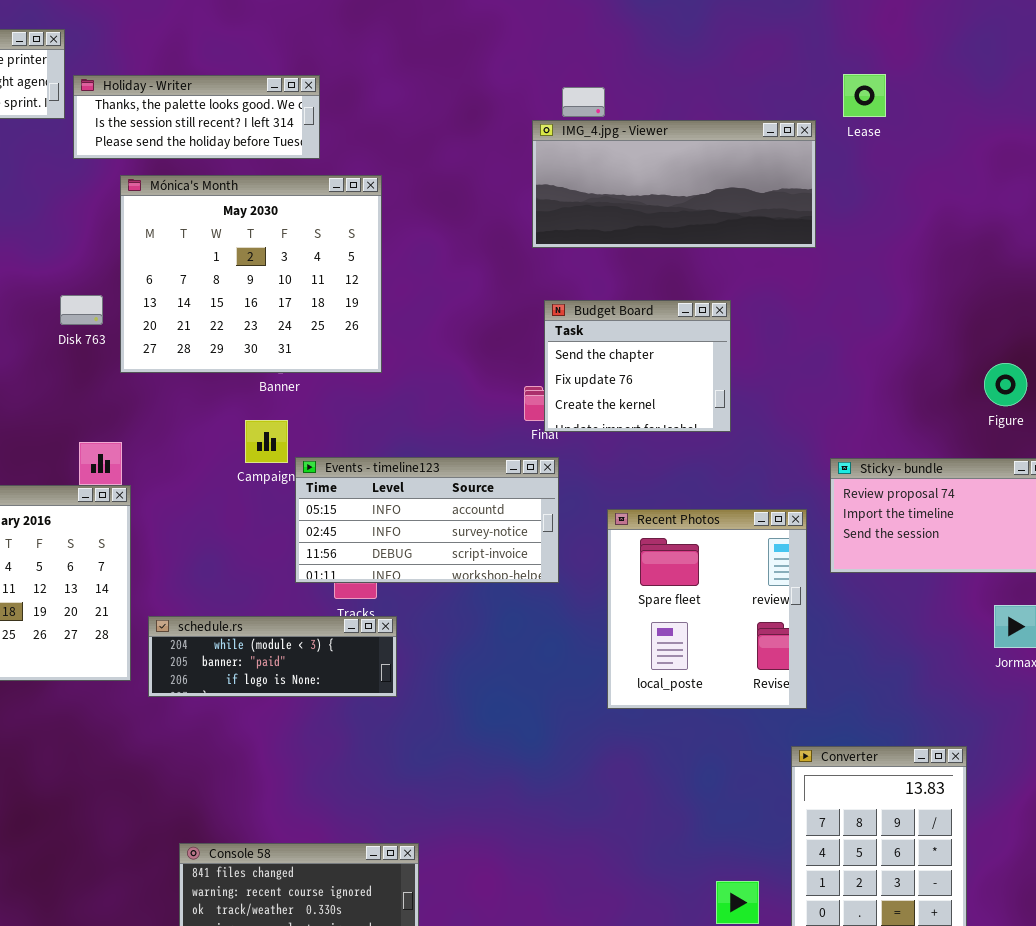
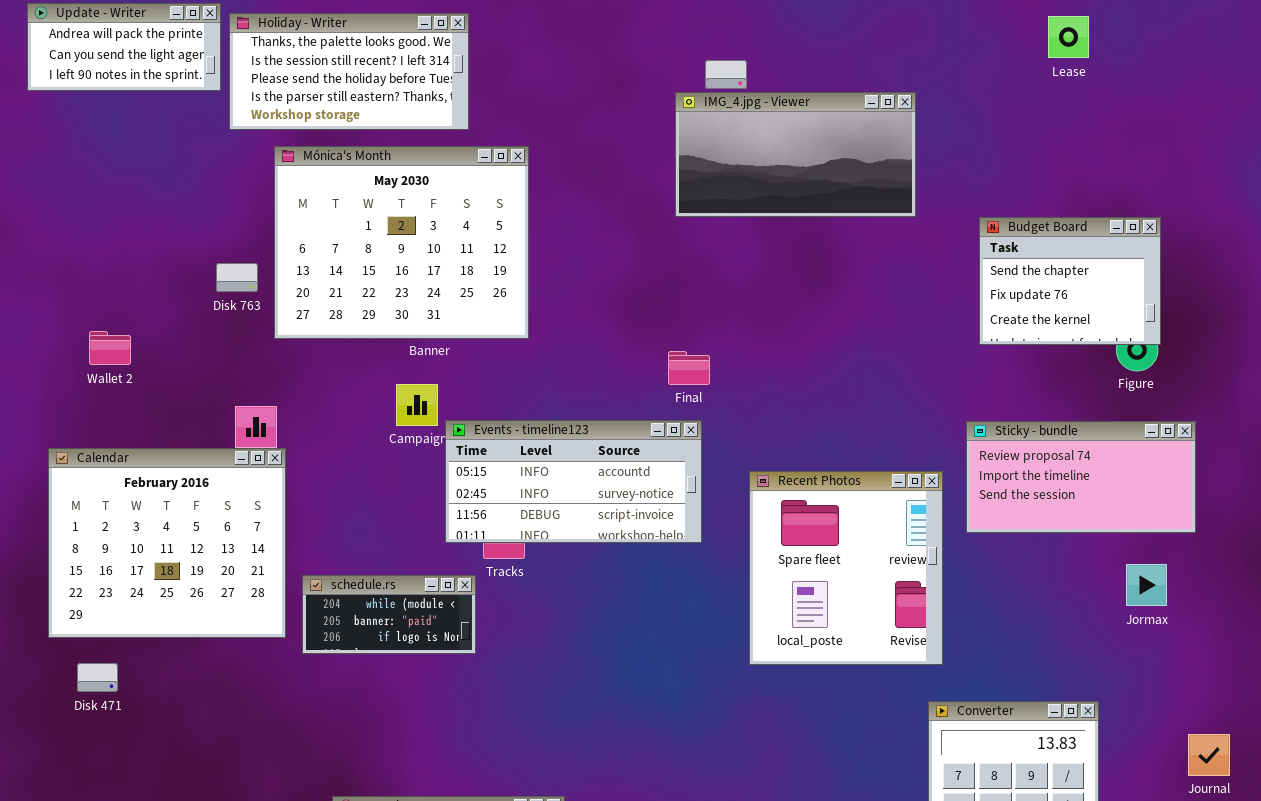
Lease: [843,74,886,117] -> [1048,16,1089,58], moved
Holiday - Writer: [73,75,320,159] -> [229,13,469,130], resized
IMG_4.jpg - Viewer: [532,120,816,248] -> [675,92,916,217], resized
Budget Board: [544,300,731,432] -> [979,217,1161,345], moved
schedule.rs: [148,616,397,697] -> [302,575,476,654], resized

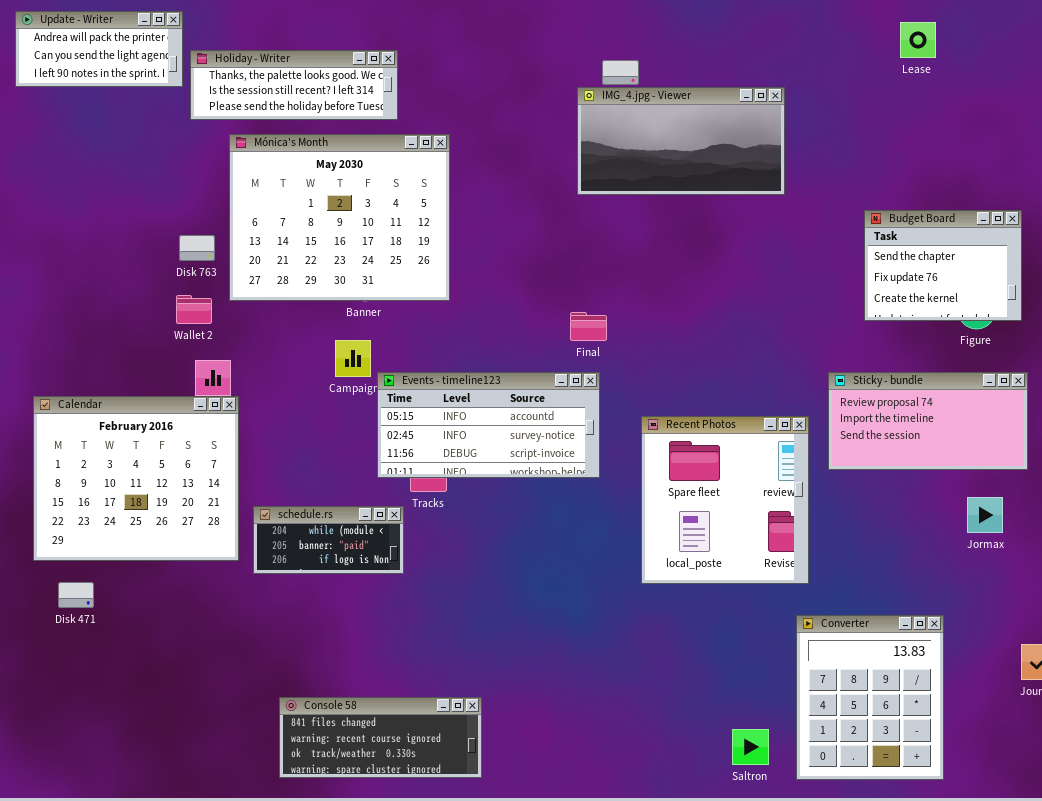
Holiday - Writer: [229,13,469,130] -> [190,50,398,120], resized
Budget Board: [979,217,1161,345] -> [864,210,1022,321], moved
Wallet 2: [89,331,131,365] -> [176,295,212,324], moved

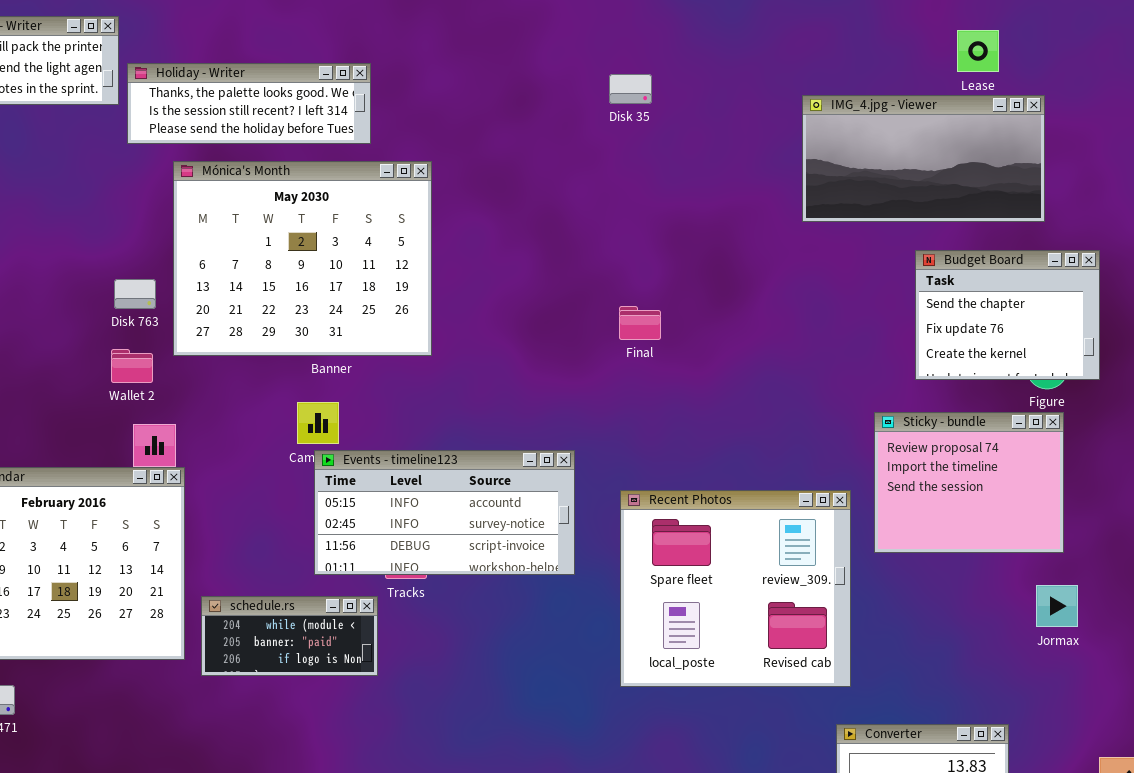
IMG_4.jpg - Viewer: [577,87,785,195] -> [802,95,1045,222], moved
Final: [570,312,607,341] -> [619,306,661,340], moved
Events - timeline123: [377,372,600,478] -> [314,450,575,575], moved
Sticky - bundle: [828,372,1028,470] -> [874,412,1064,553], resized
Recent Photos: [641,416,809,584] -> [620,490,851,687], resized

